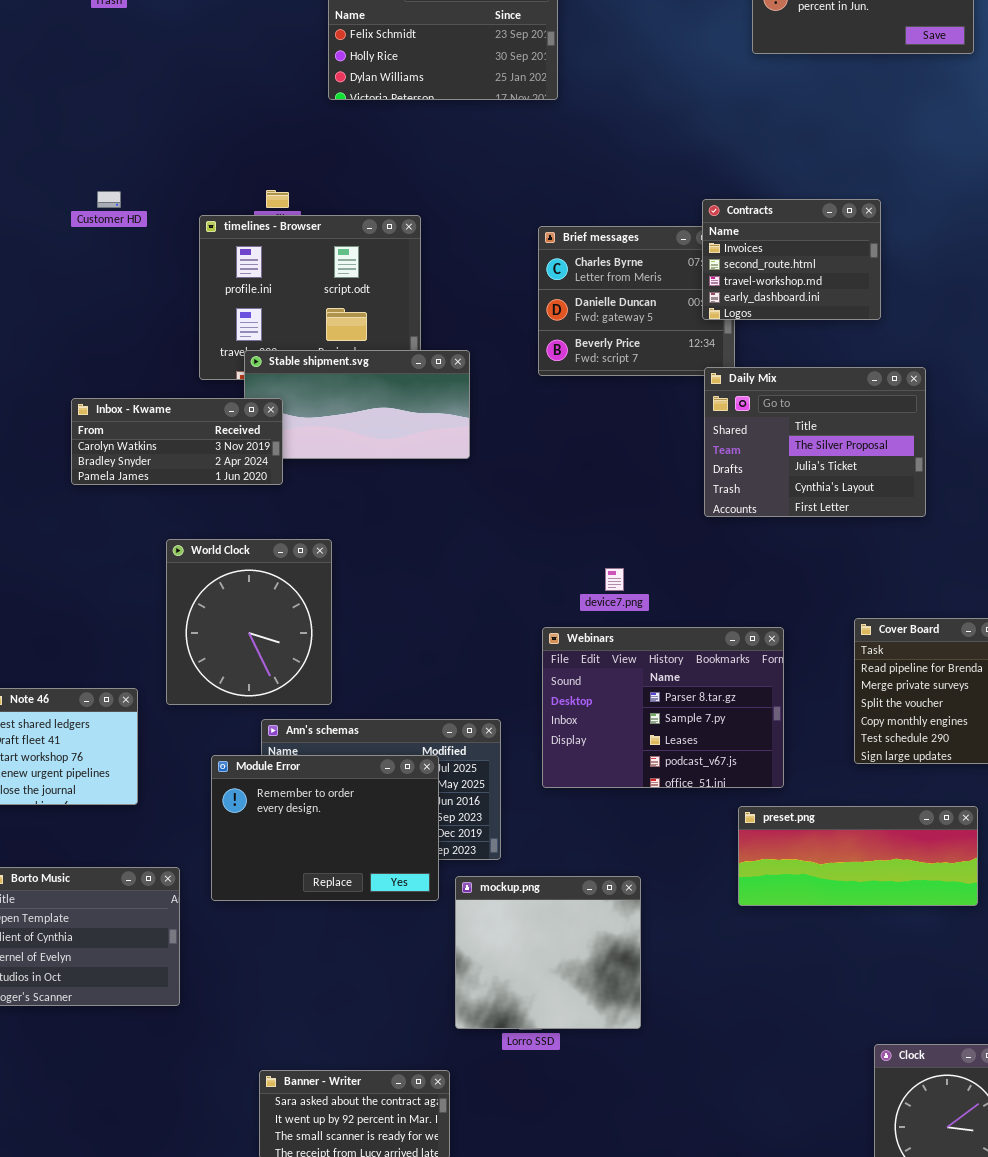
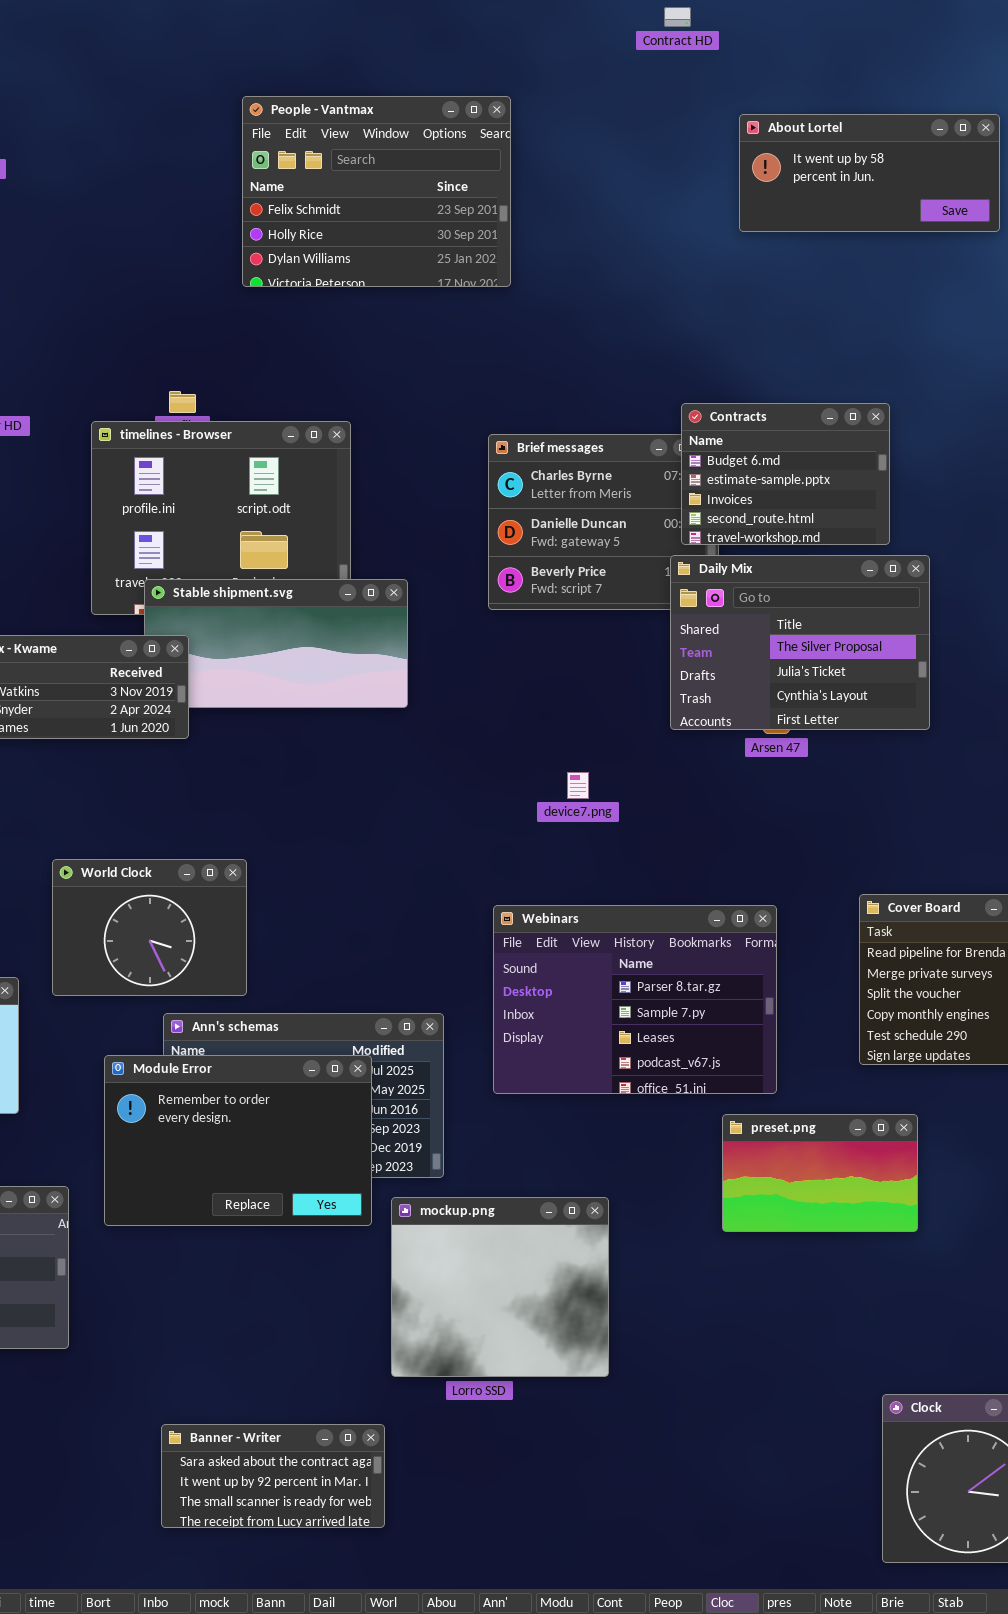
Contracts: [702,199,881,320] -> [681,403,890,545], scrolled up 2 rows
Daily Mix: [704,367,926,517] -> [670,555,930,730], moved
World Clock: [166,539,332,705] -> [52,859,247,996], resized
device7.png: [605,568,624,591] -> [567,772,589,799], moved
preset.png: [738,806,978,906] -> [722,1114,918,1232], resized

